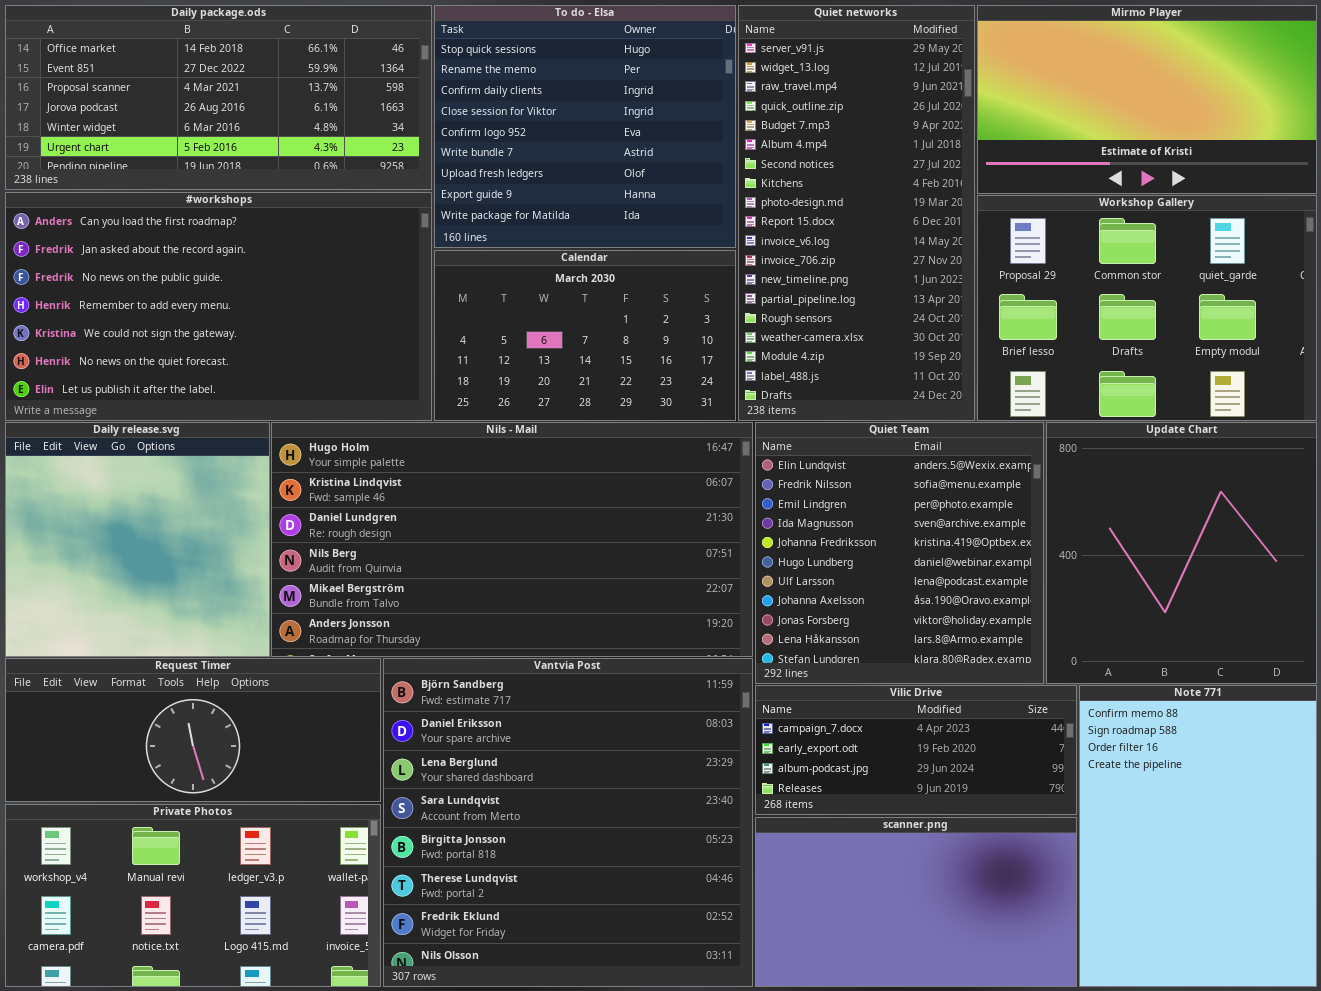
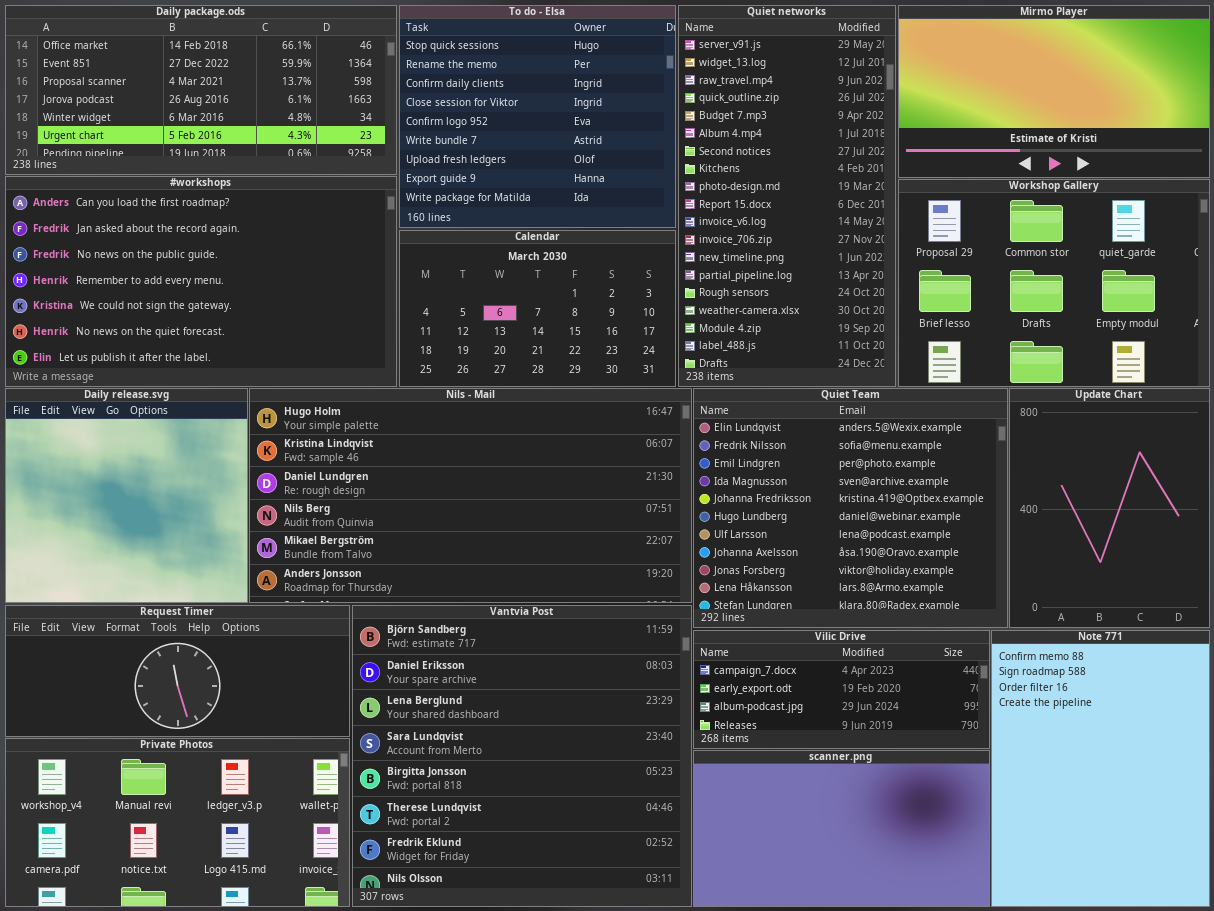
Quiet Team: [755,422,1044,684] -> [693,388,1008,628], resized
Update Chart: [1046,422,1317,684] -> [1009,388,1210,628], resized

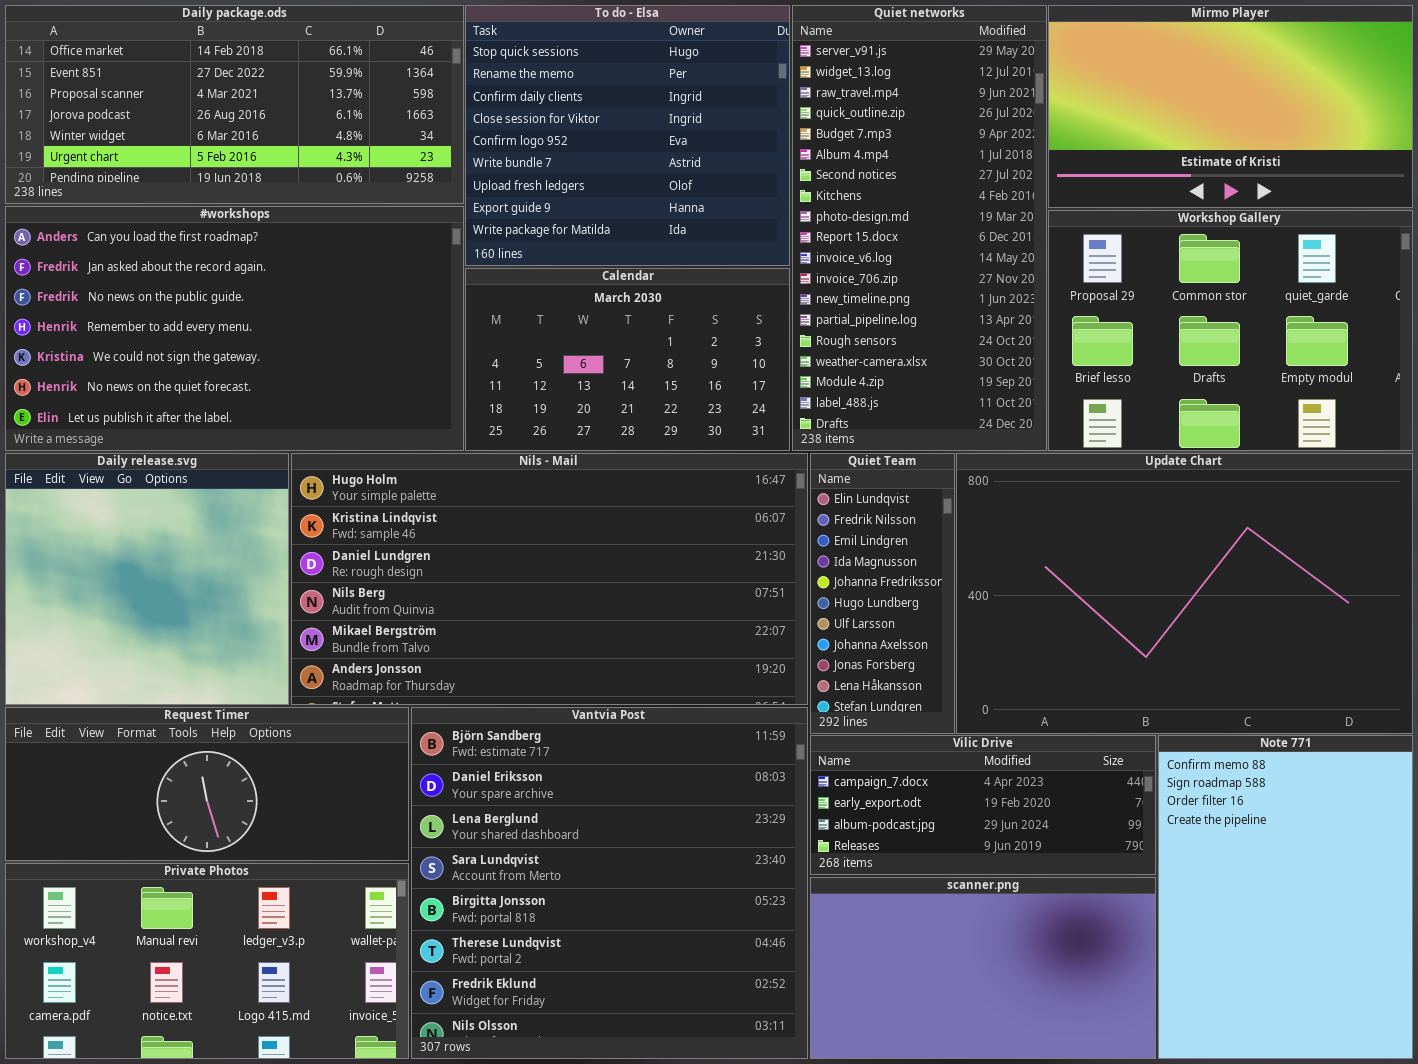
Quiet Team: [693,388,1008,628] -> [810,453,955,734], resized
Update Chart: [1009,388,1210,628] -> [956,453,1413,734], resized

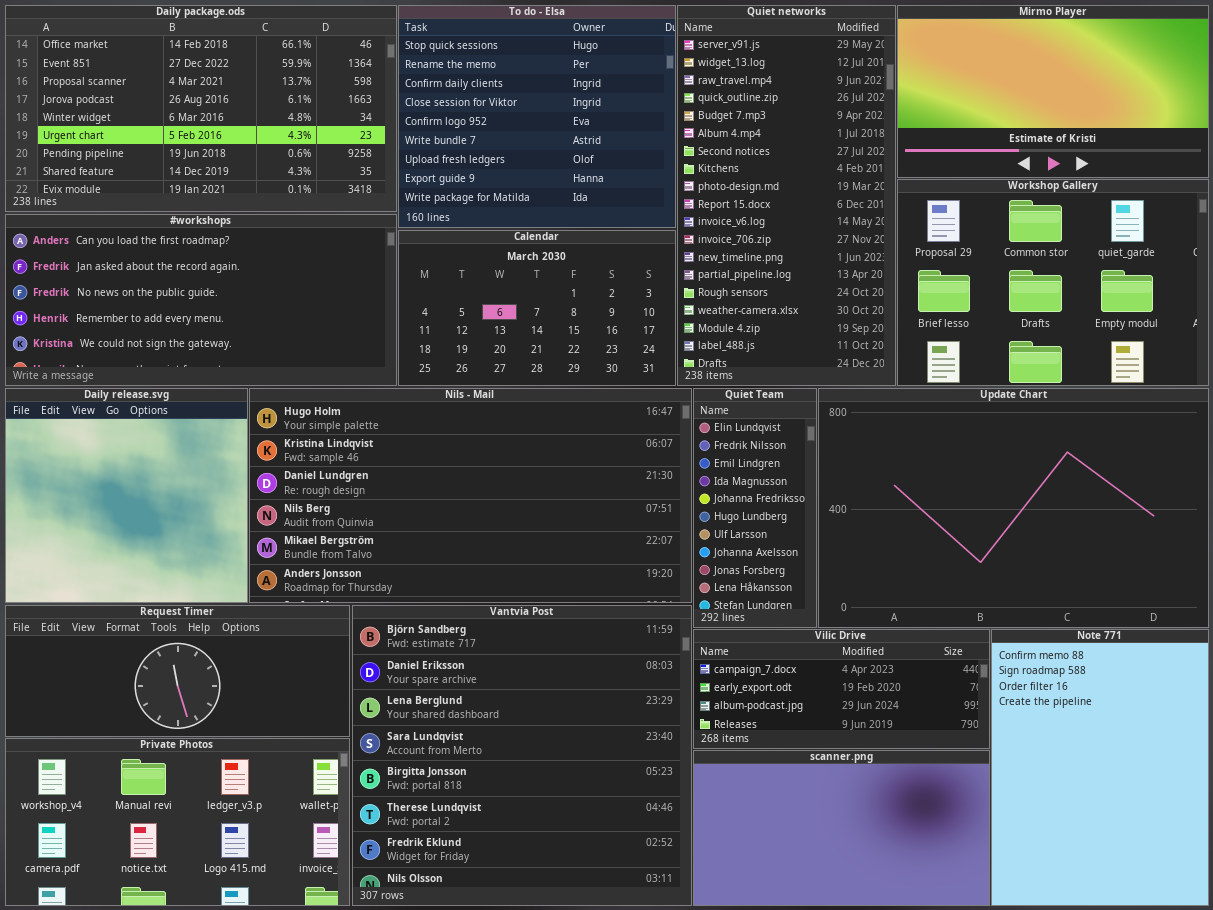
Daily package.ods: [5,5,464,204] -> [5,5,397,212], resized
#workshops: [5,206,464,451] -> [5,214,397,386], resized

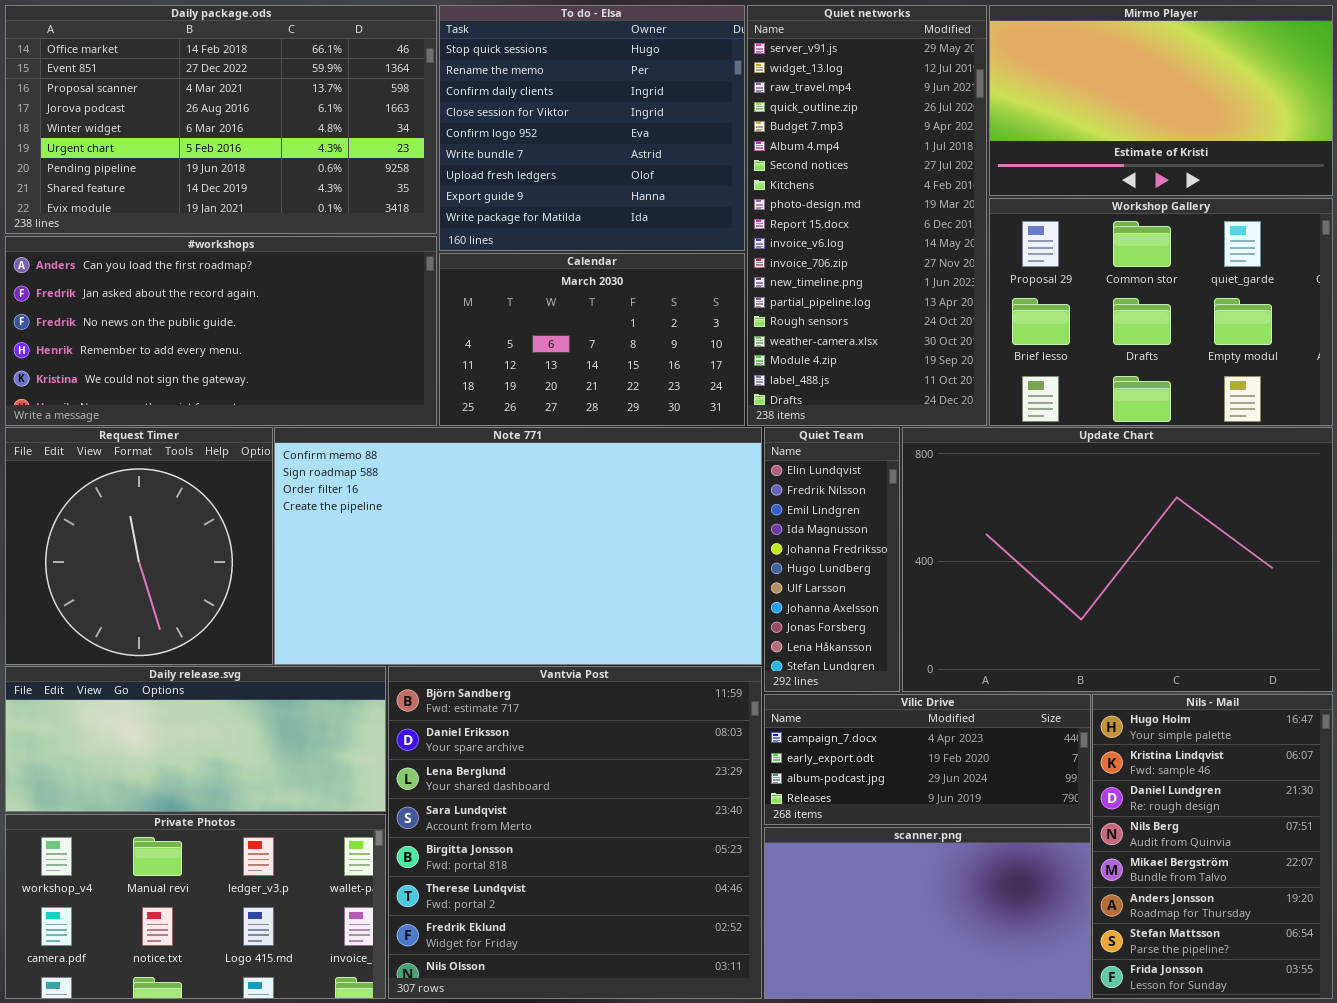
Daily release.svg: [5,388,248,603] -> [5,666,386,812], moved, resized
Nils - Mail: [249,388,692,603] -> [1092,694,1333,999], moved, resized
Request Timer: [5,605,350,737] -> [5,427,273,665], moved, resized
Note 771: [991,629,1209,906] -> [274,427,762,665], moved, resized

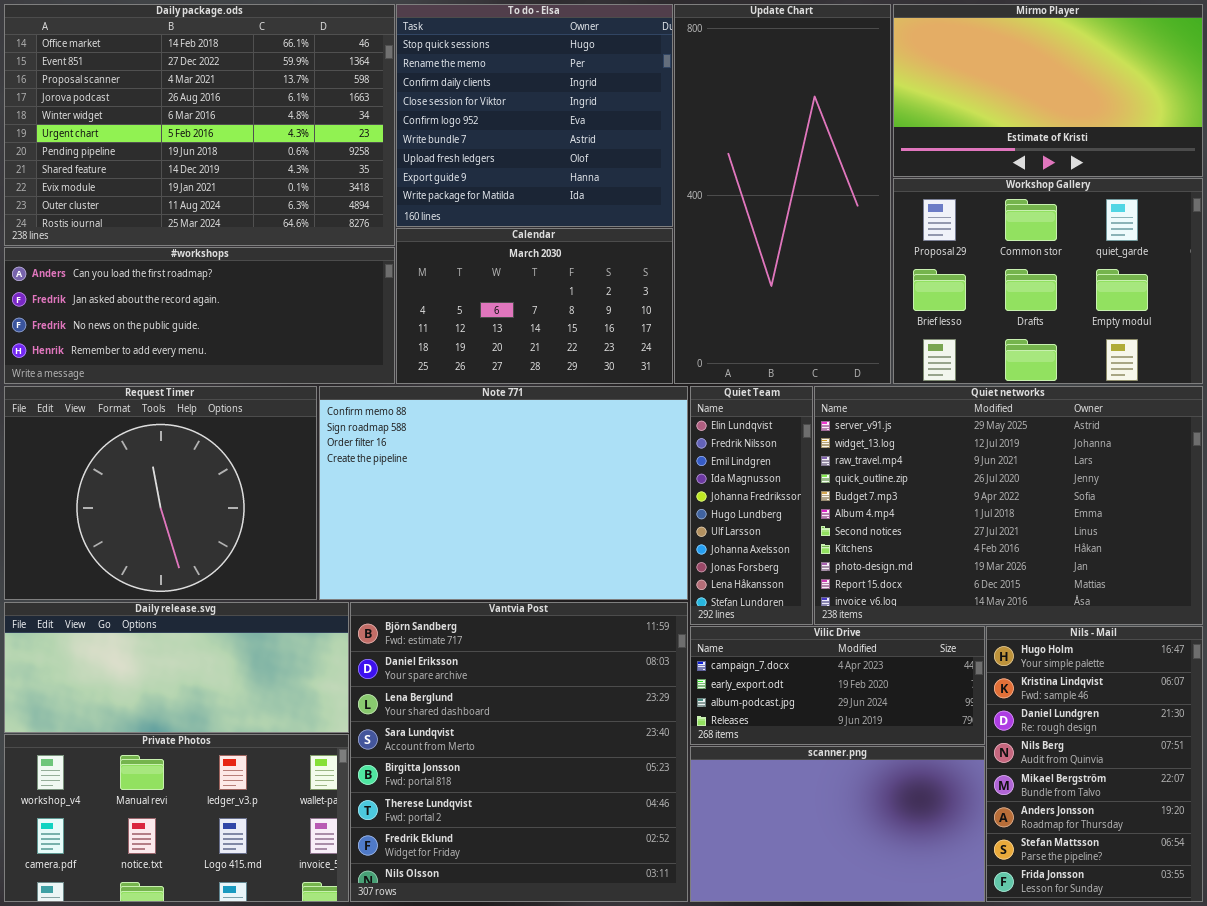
Daily package.ods: [5,5,437,234] -> [4,4,395,246], resized
Quiet networks: [747,5,987,426] -> [814,386,1203,625], moved, resized
#workshops: [5,236,437,426] -> [4,247,395,384], resized
Request Timer: [5,427,273,665] -> [4,386,317,600], resized
Note 771: [274,427,762,665] -> [319,386,688,600], resized
Update Chart: [902,427,1333,692] -> [674,4,891,384], moved, resized

